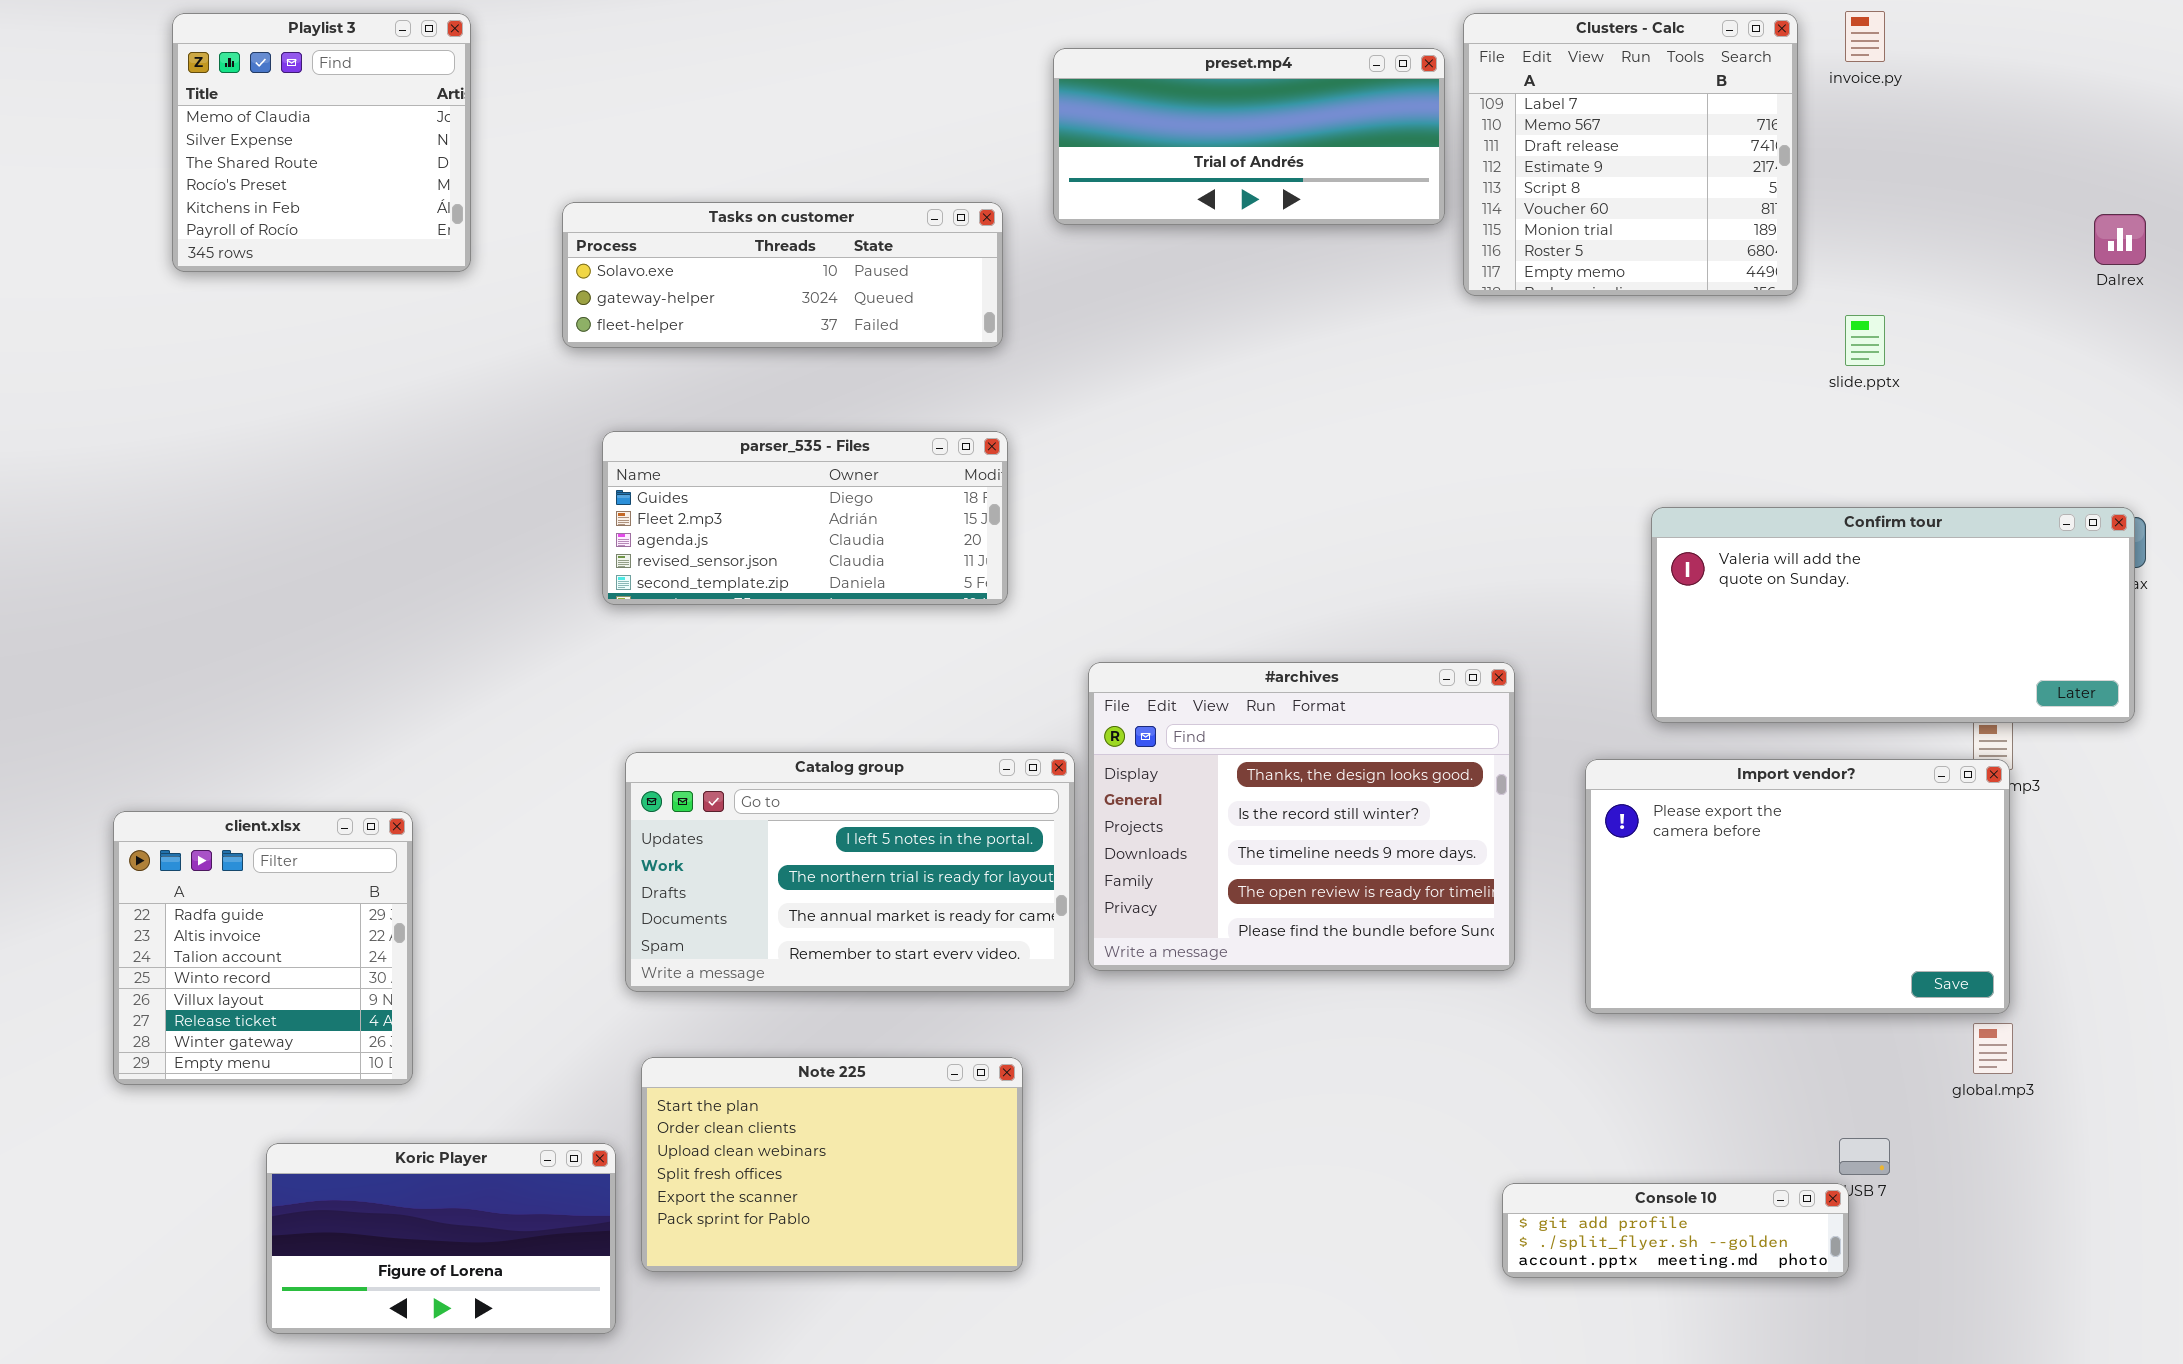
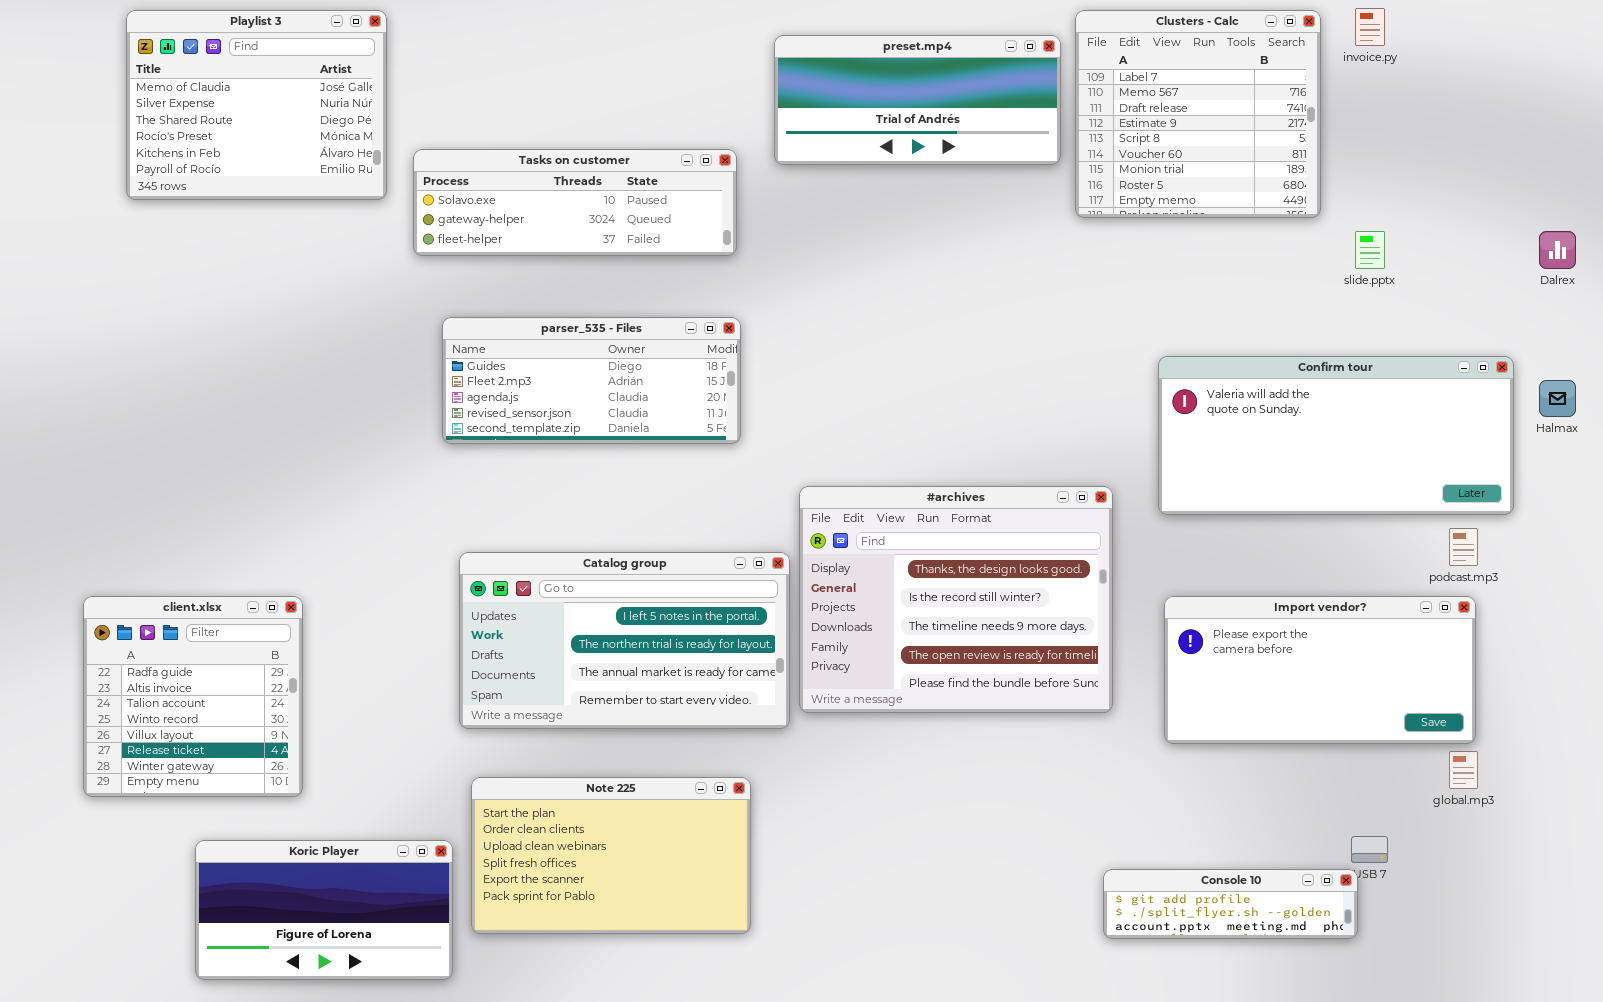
Playlist 3: [172,13,471,272] -> [126,10,387,200], resized
Dalrex: [2094,214,2146,265] -> [1539,231,1576,269], moved
Confirm tour: [1651,507,2135,723] -> [1158,356,1514,515], moved
Import vendor?: [1585,759,2010,1014] -> [1164,596,1476,744], resized

